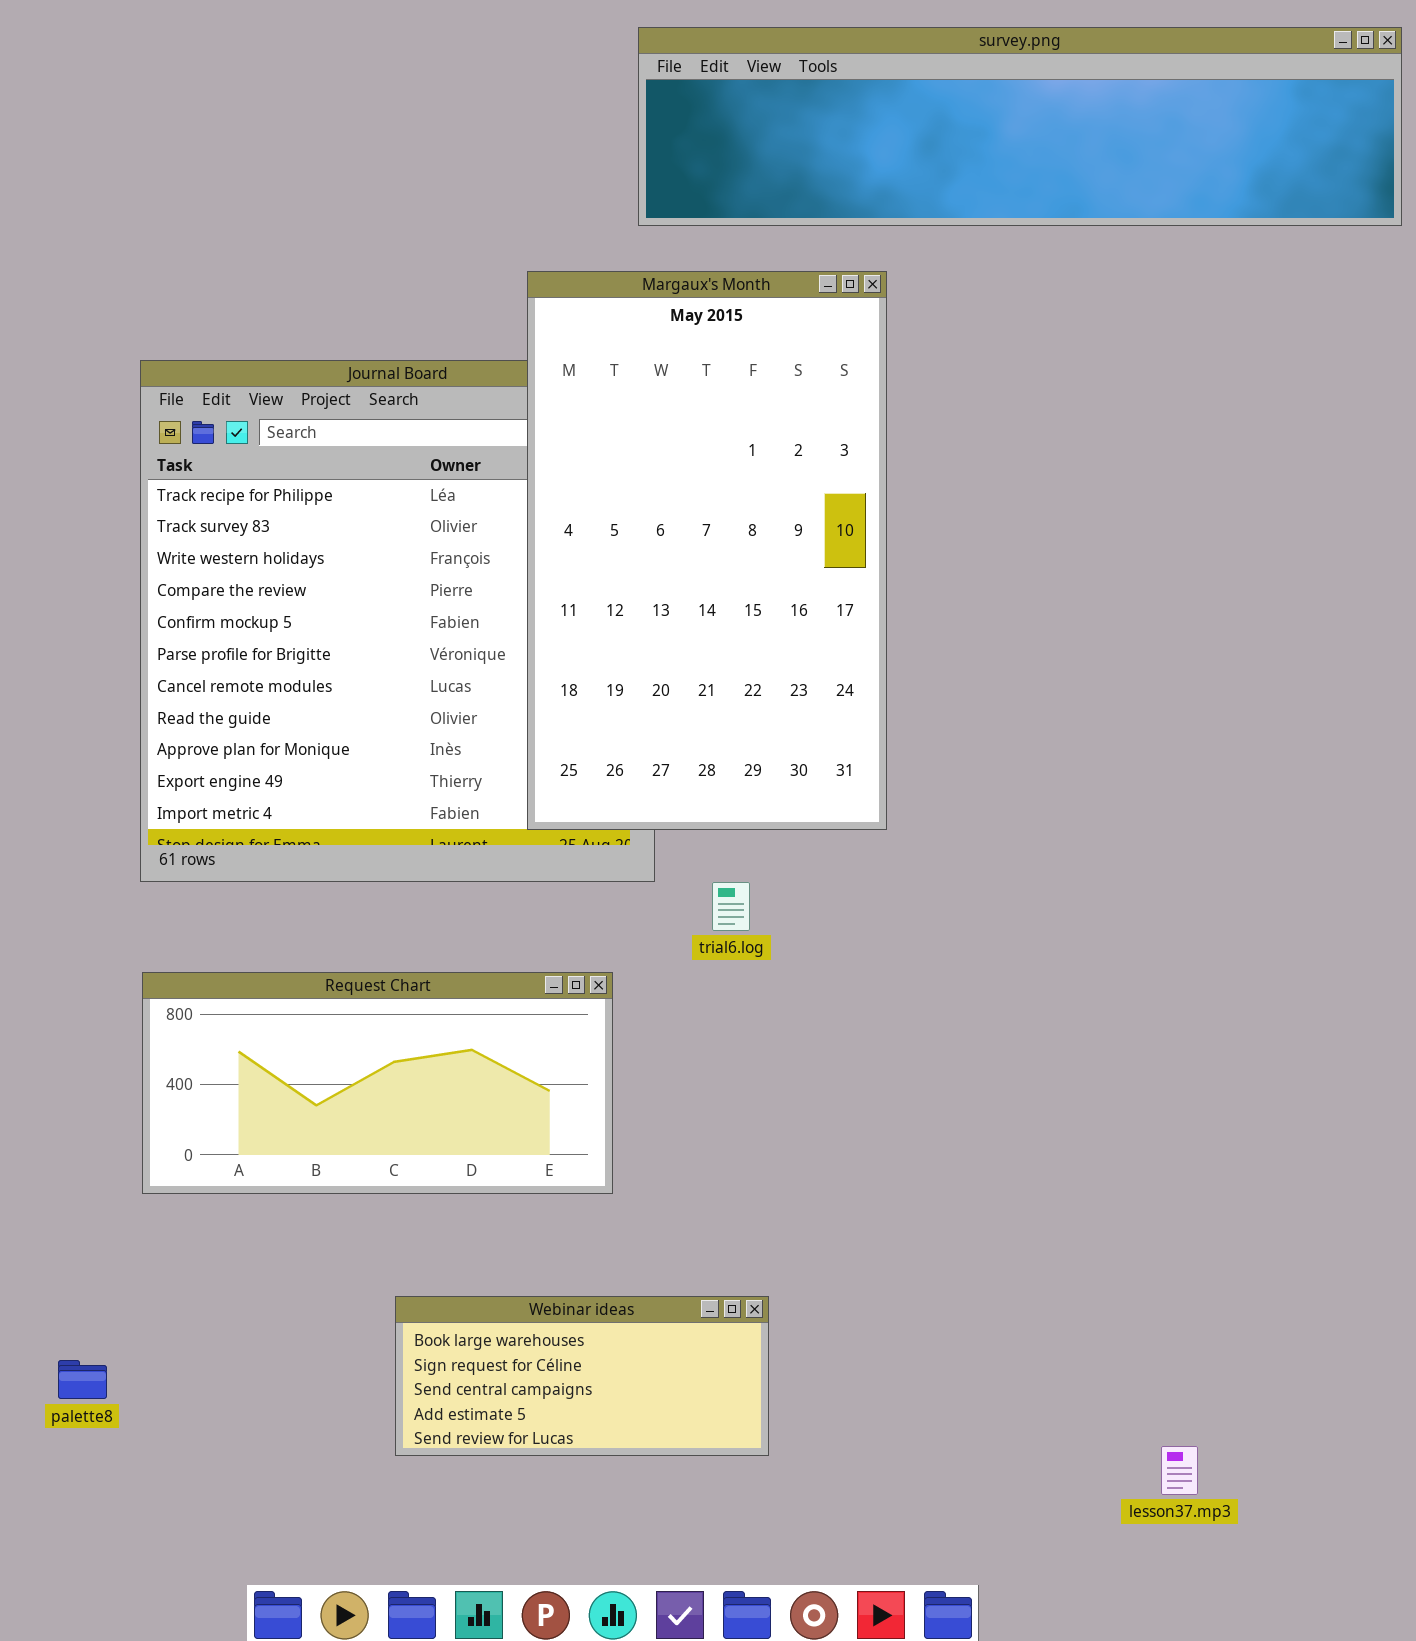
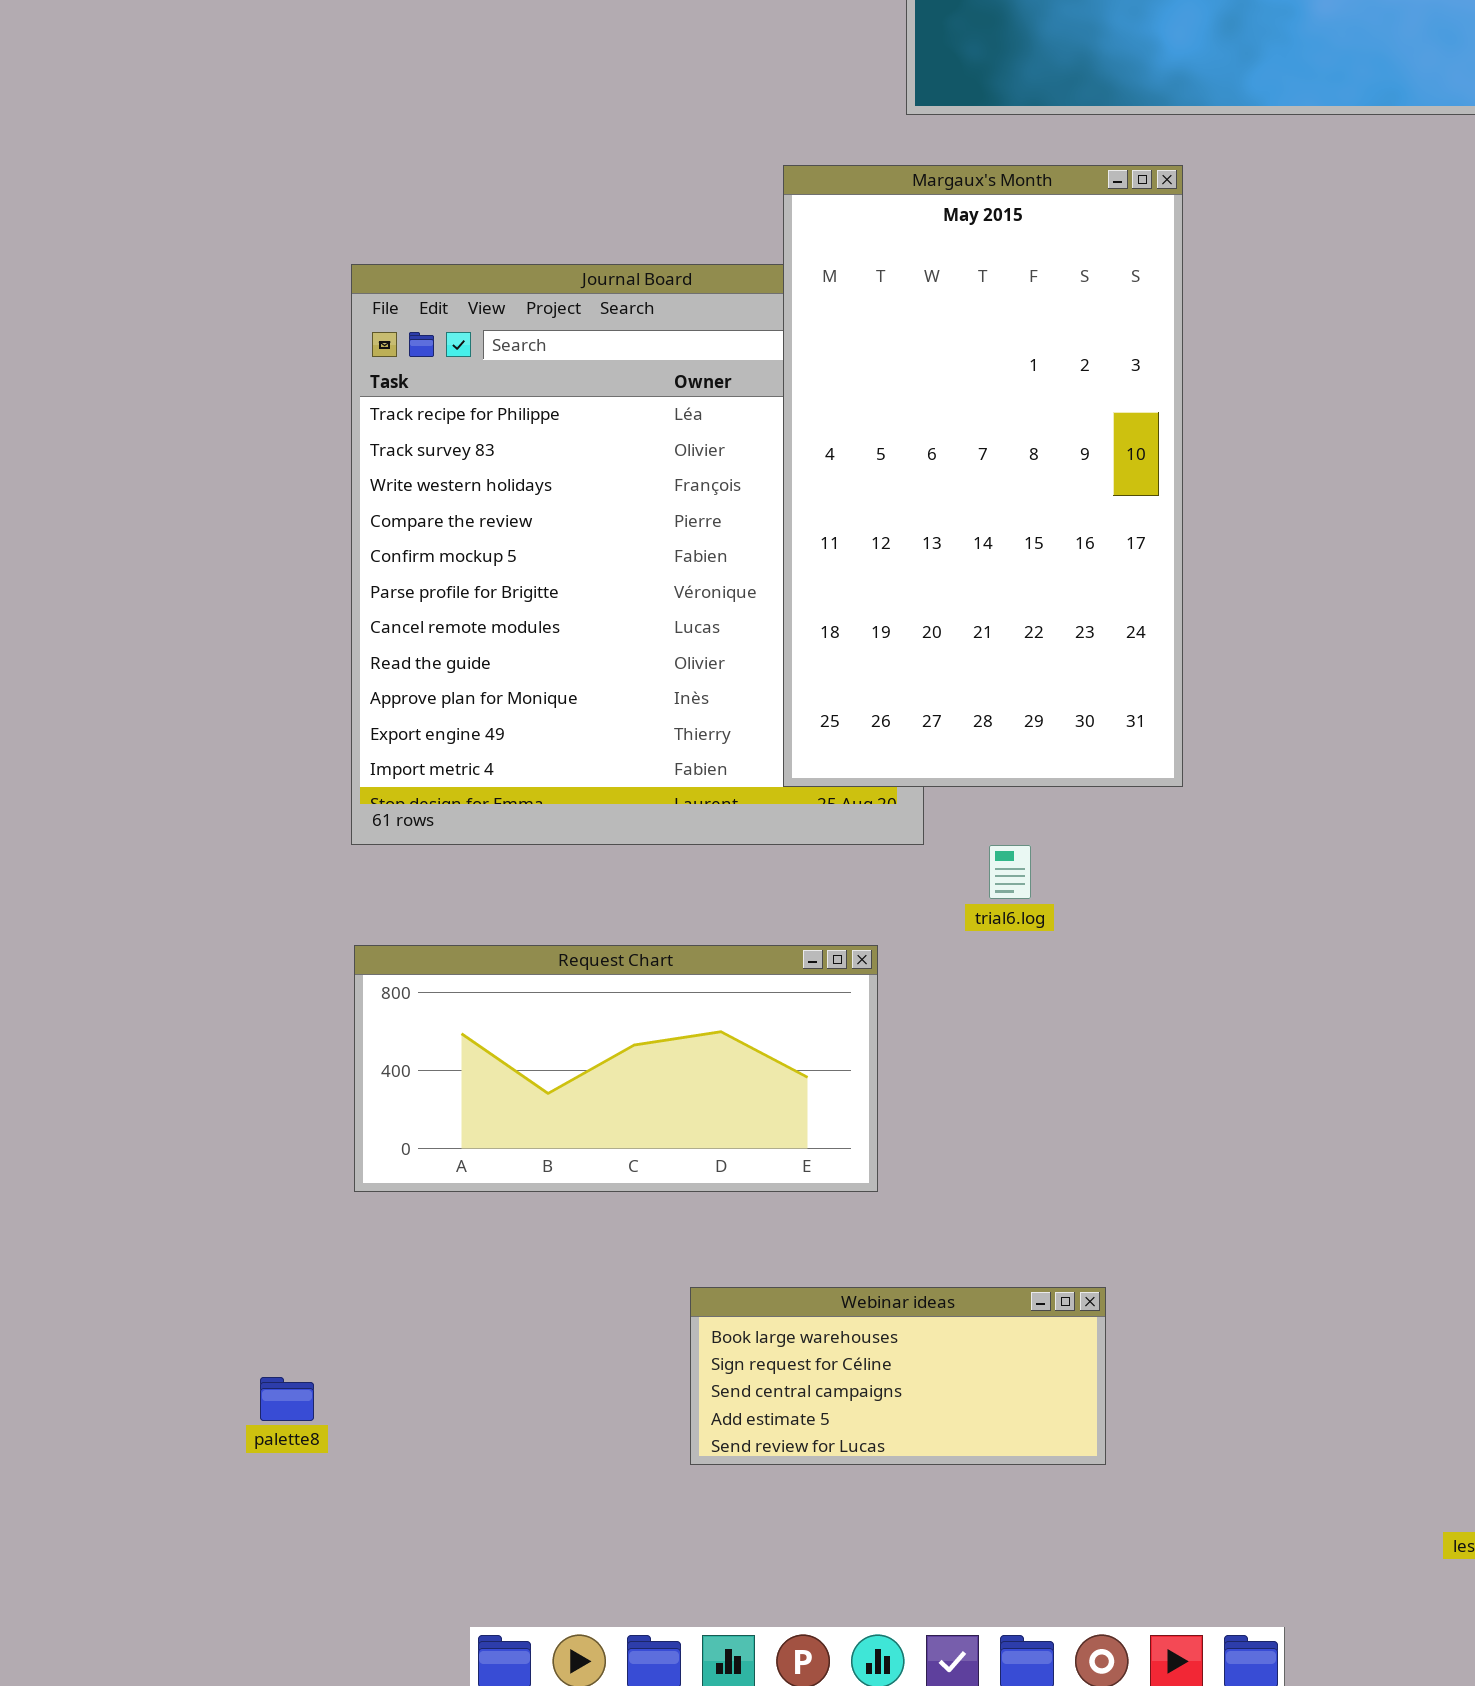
Webinar ideas: [395,1296,769,1456] -> [690,1287,1106,1465], moved

